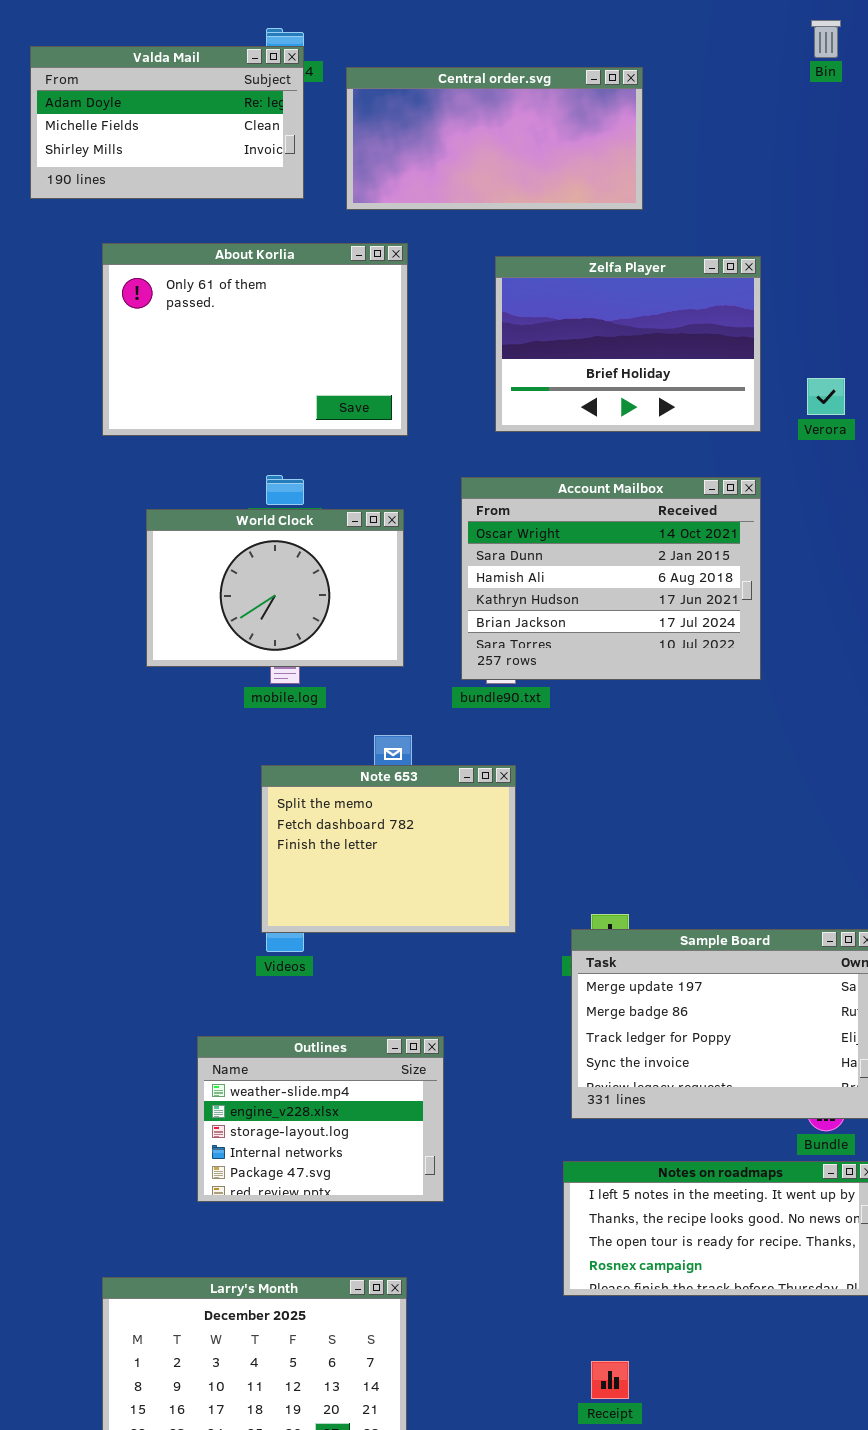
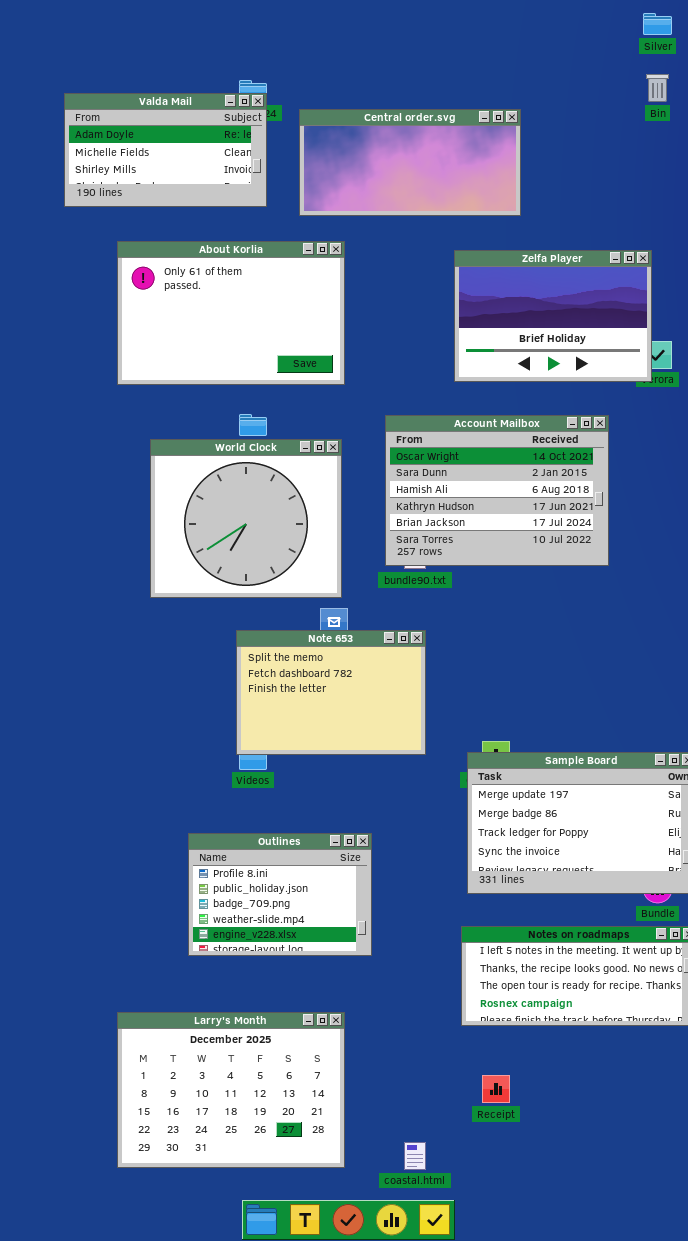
Zelfa Player: [495,256,761,432] -> [454,250,652,382], moved
World Clock: [146,509,404,667] -> [150,439,342,598], resized
Outlines: [197,1036,444,1202] -> [188,833,372,956], scrolled up 3 rows

